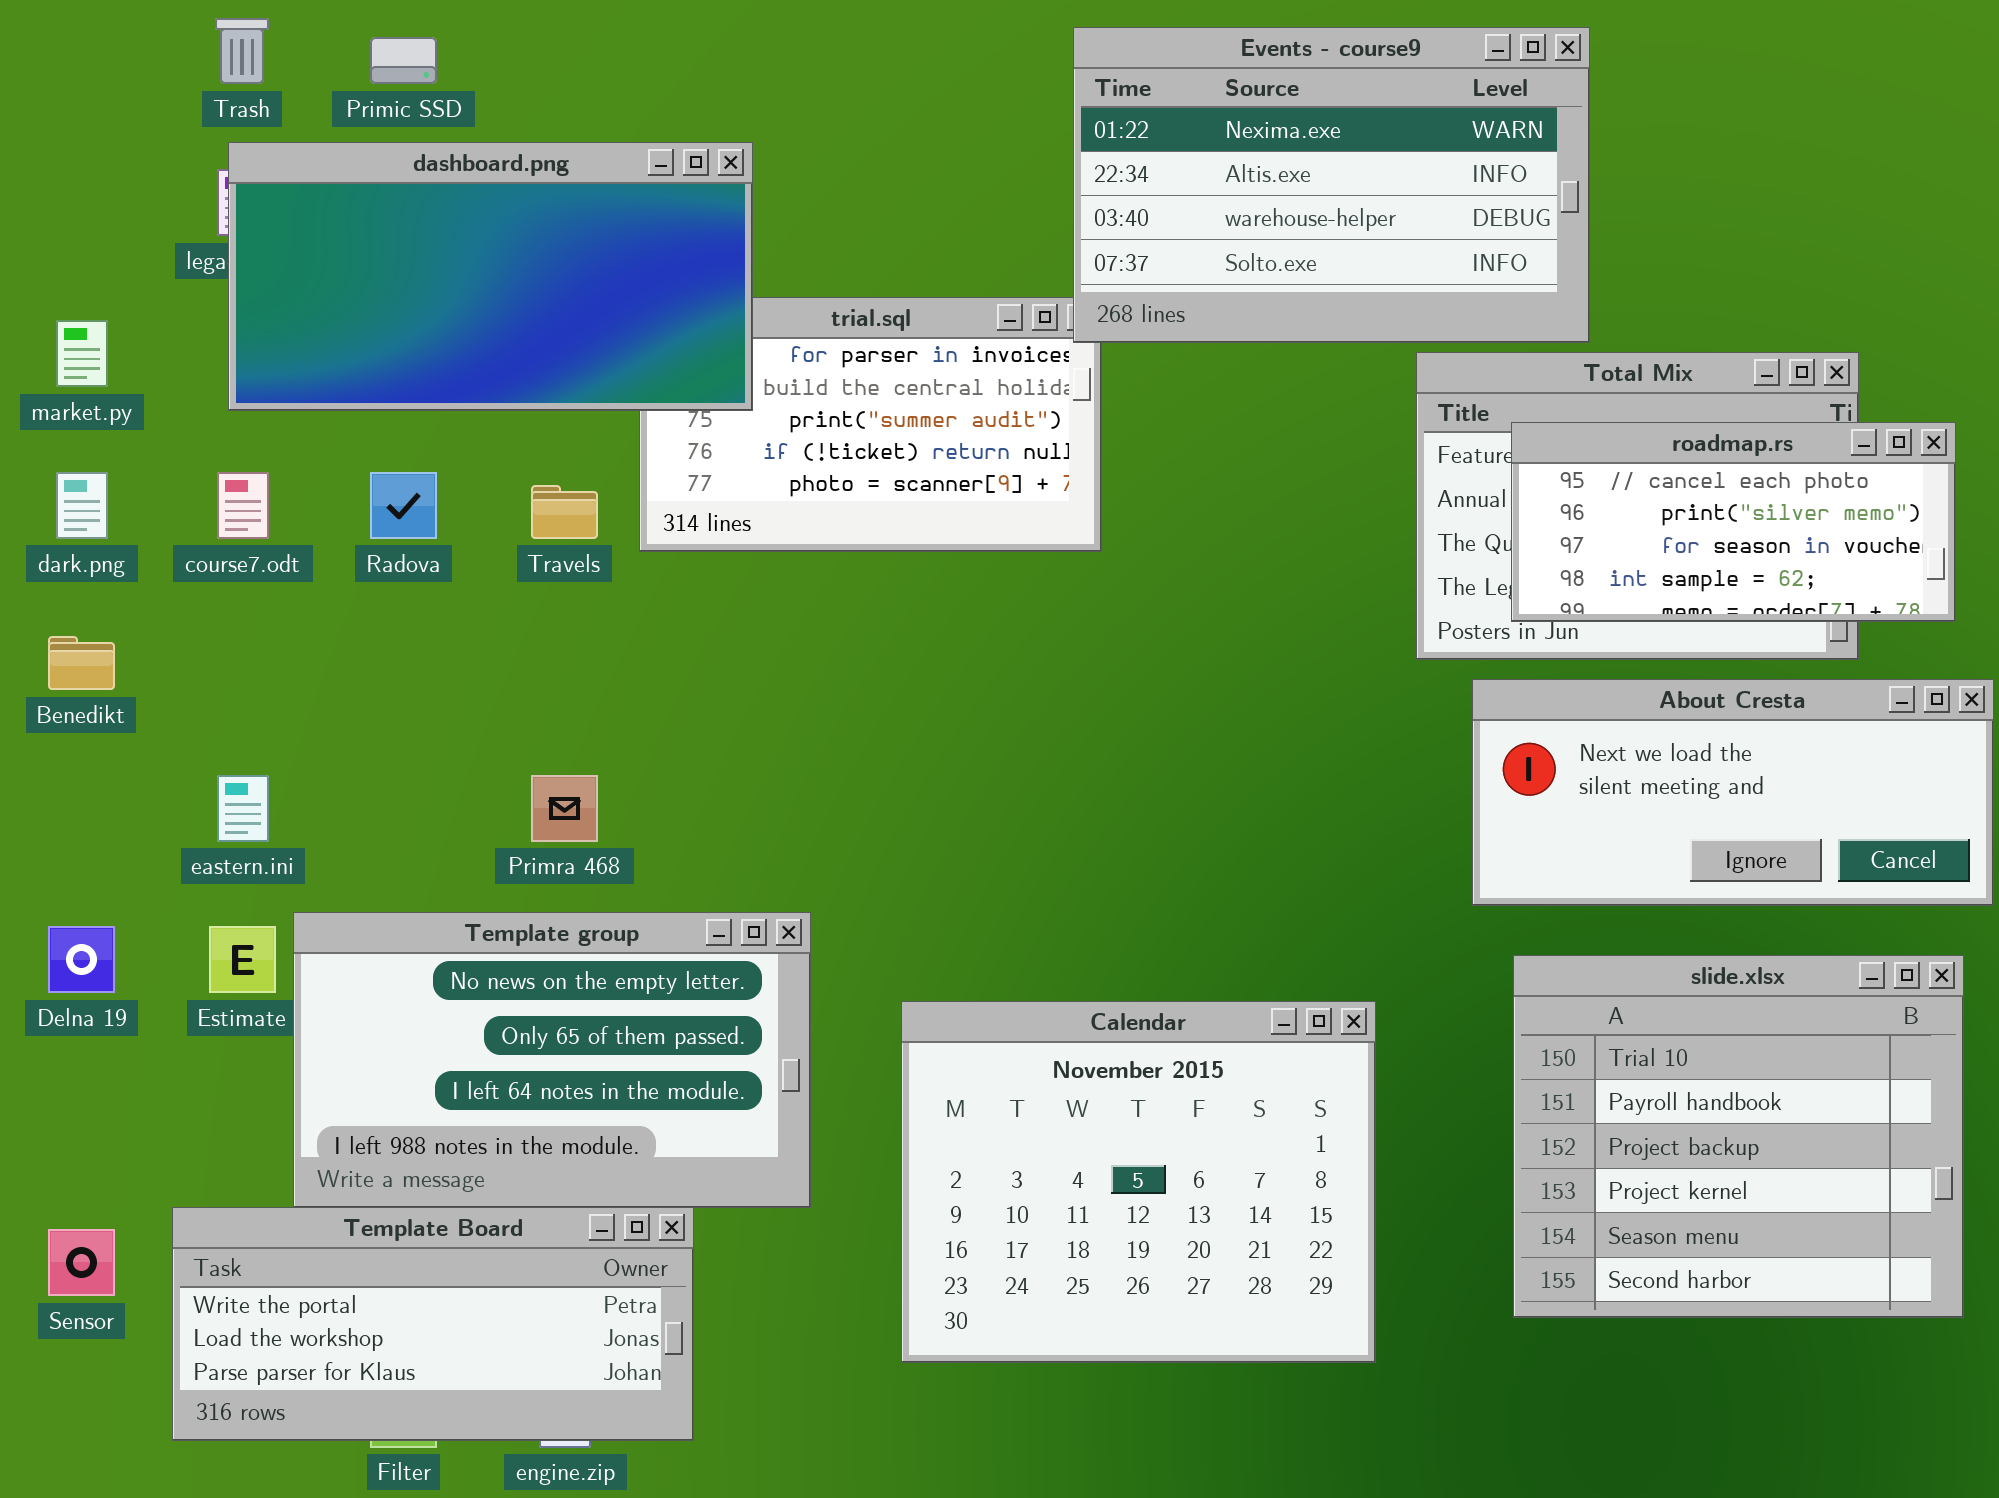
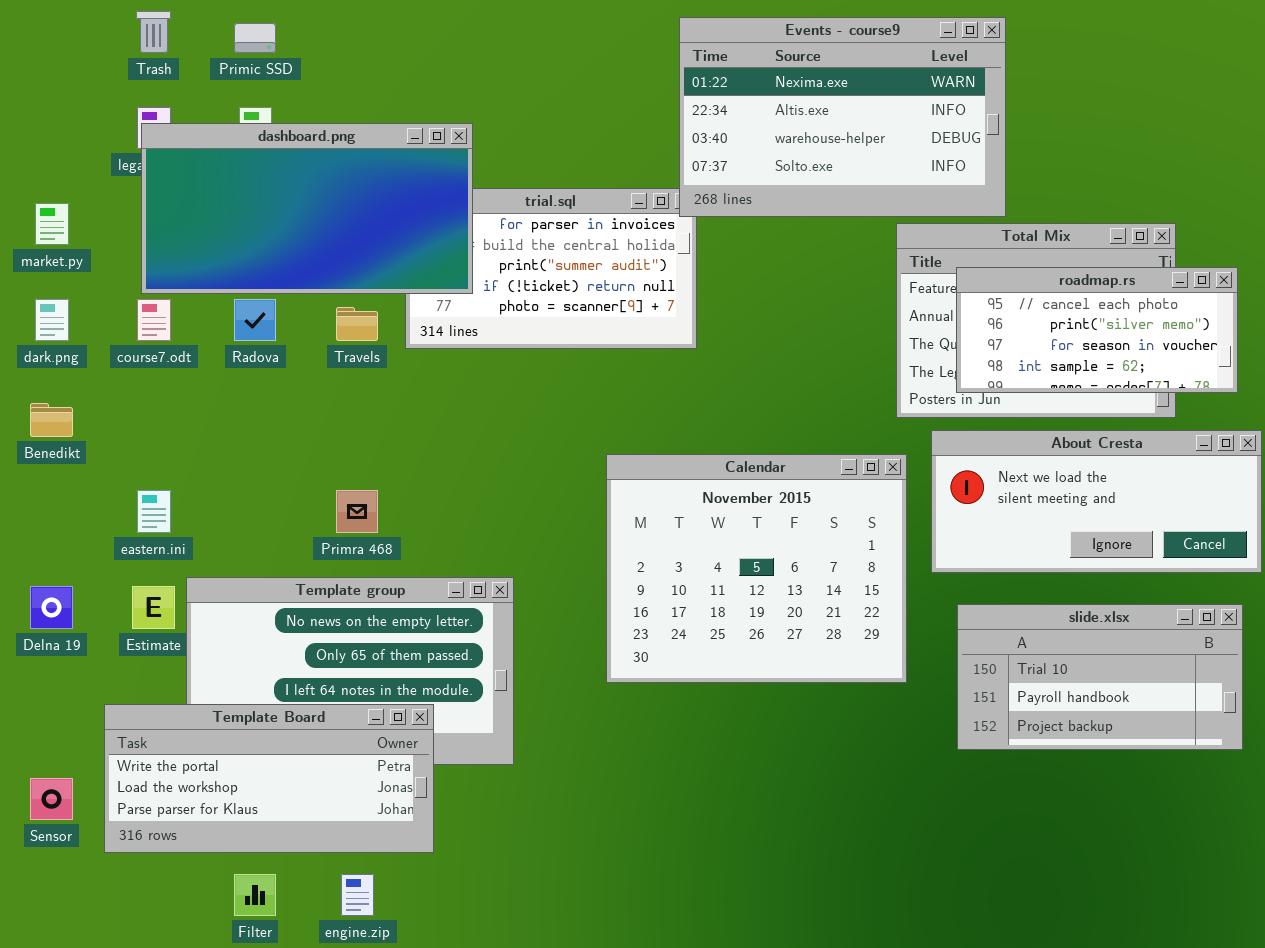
dashboard.png: [228,142,753,411] -> [141,123,473,294], moved
slide.xlsx: [1513,955,1964,1318] -> [957,604,1243,750], resized
Calendar: [901,1001,1376,1363] -> [606,454,907,683], moved
Template Board: [172,1207,694,1441] -> [104,704,434,853], moved

